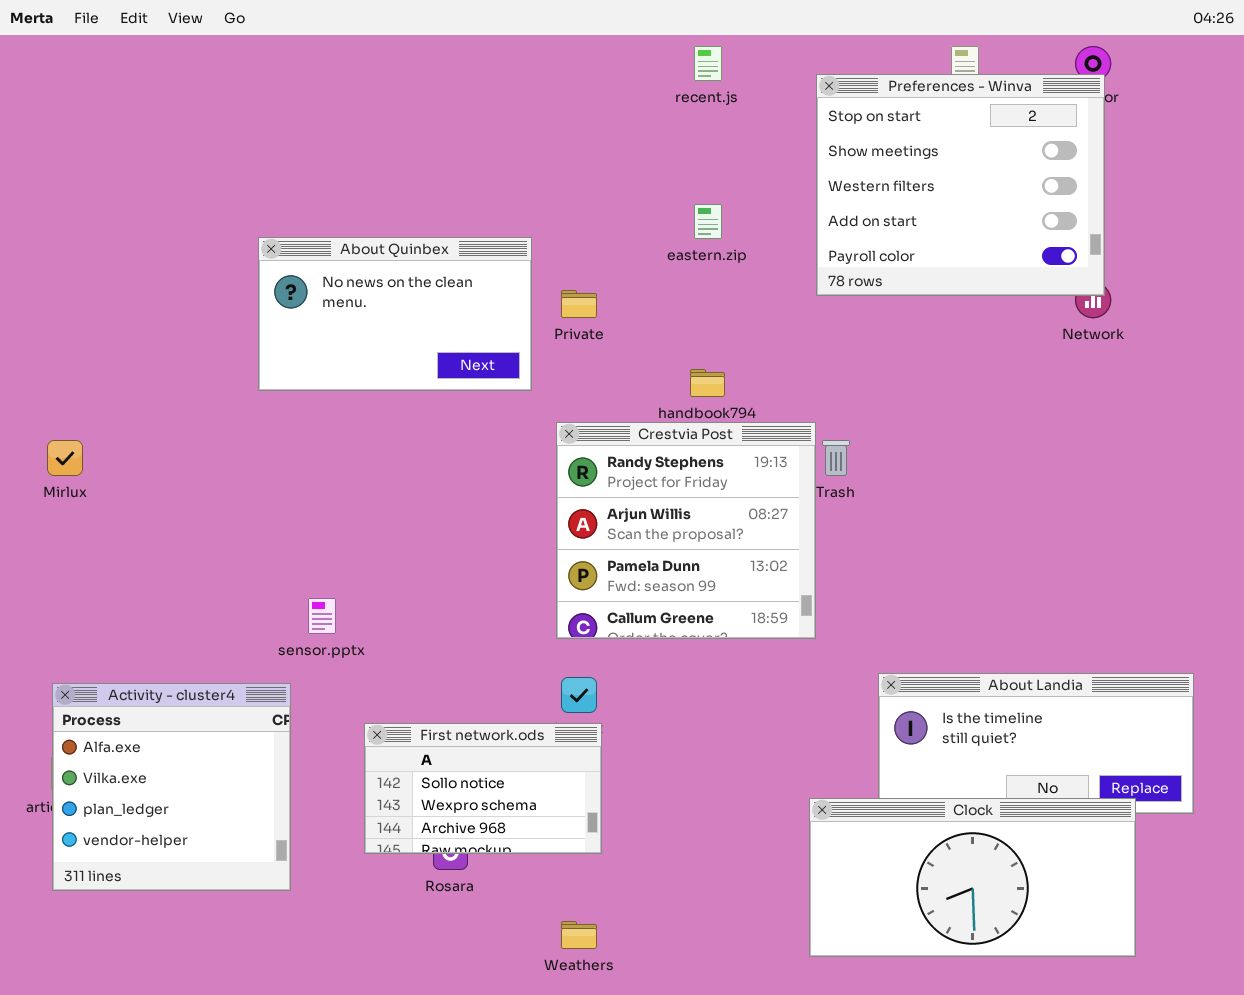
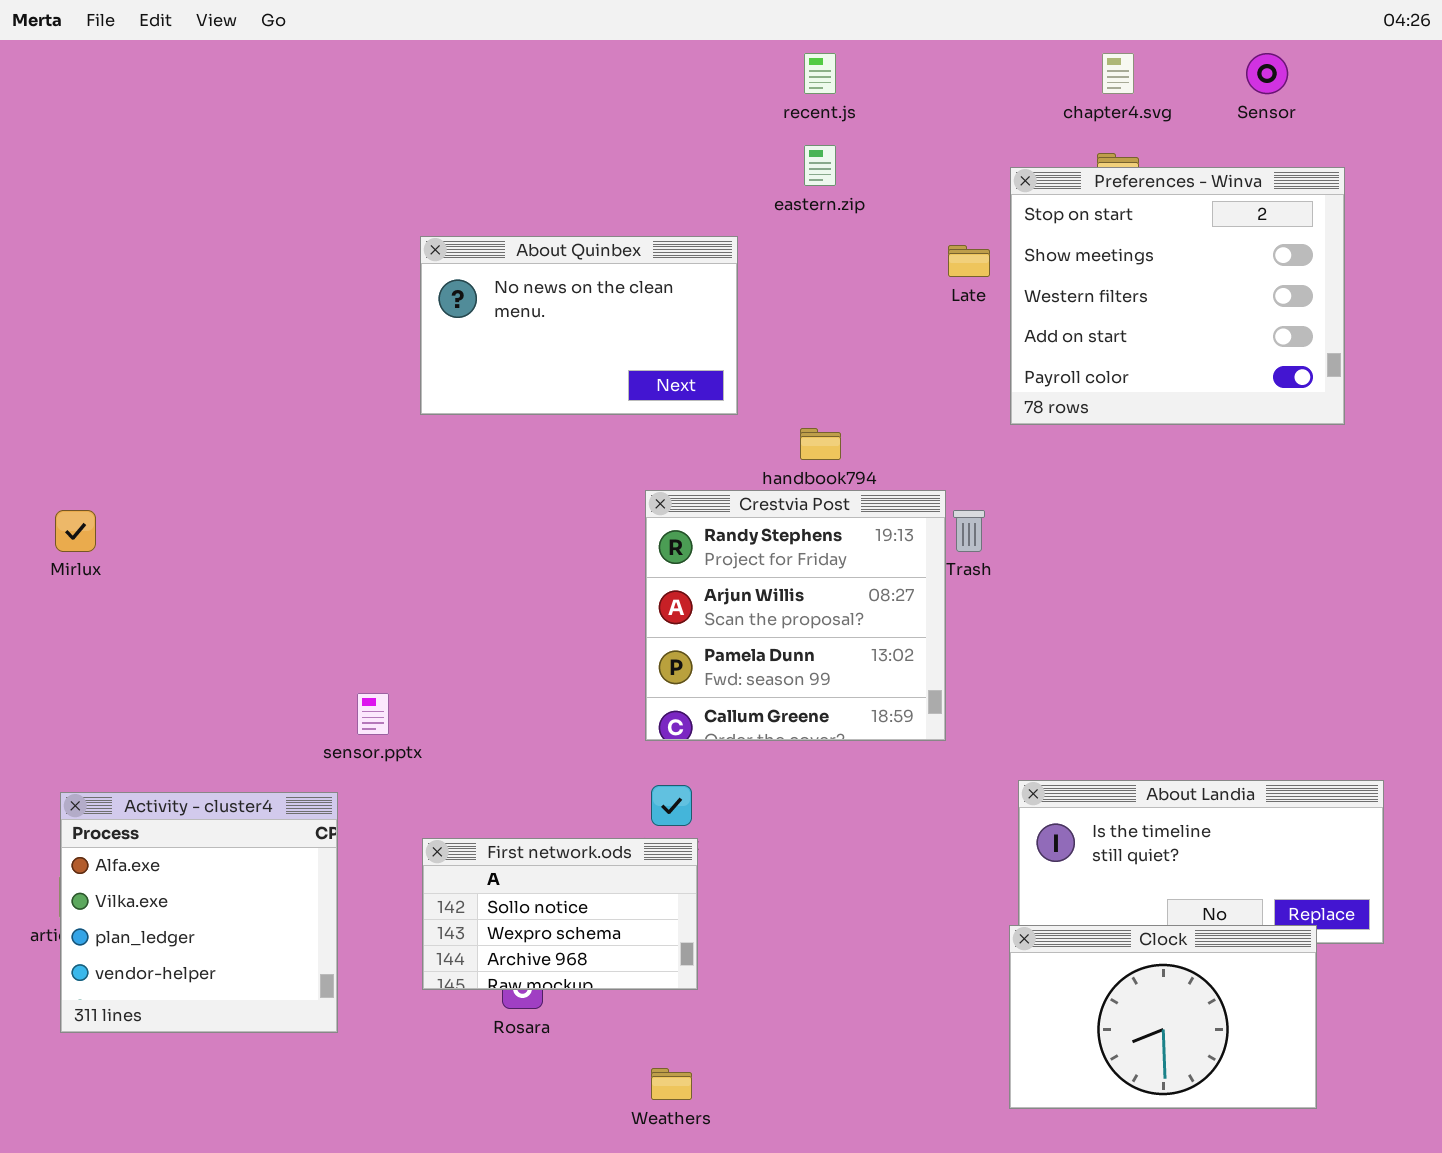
Preferences - Winva: [816,74,1105,296] -> [1010,167,1345,425], moved
eastern.zip: [694,204,722,239] -> [804,145,836,186], moved
About Quinbex: [258,237,532,391] -> [420,236,738,415], moved
Clock: [809,798,1136,957] -> [1009,925,1317,1109], resized

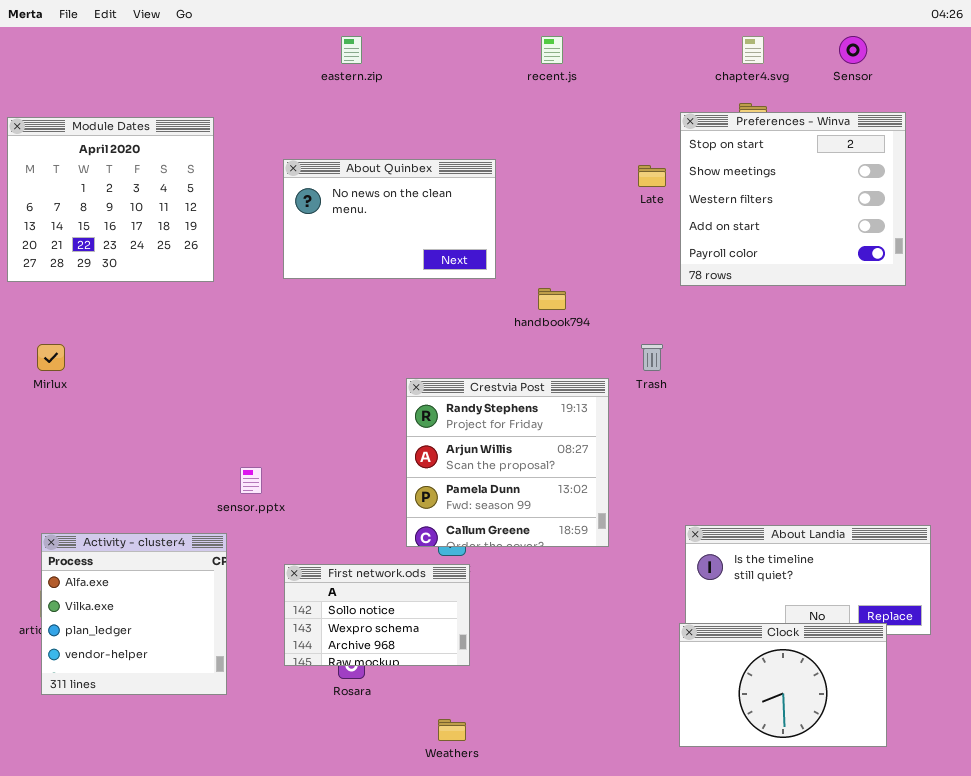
eastern.zip: [804,145,836,186] -> [341,36,362,64], moved
Module Dates: none -> [7,117,214,282], opened
Crestvia Post: [645,490,946,741] -> [406,378,609,547], moved

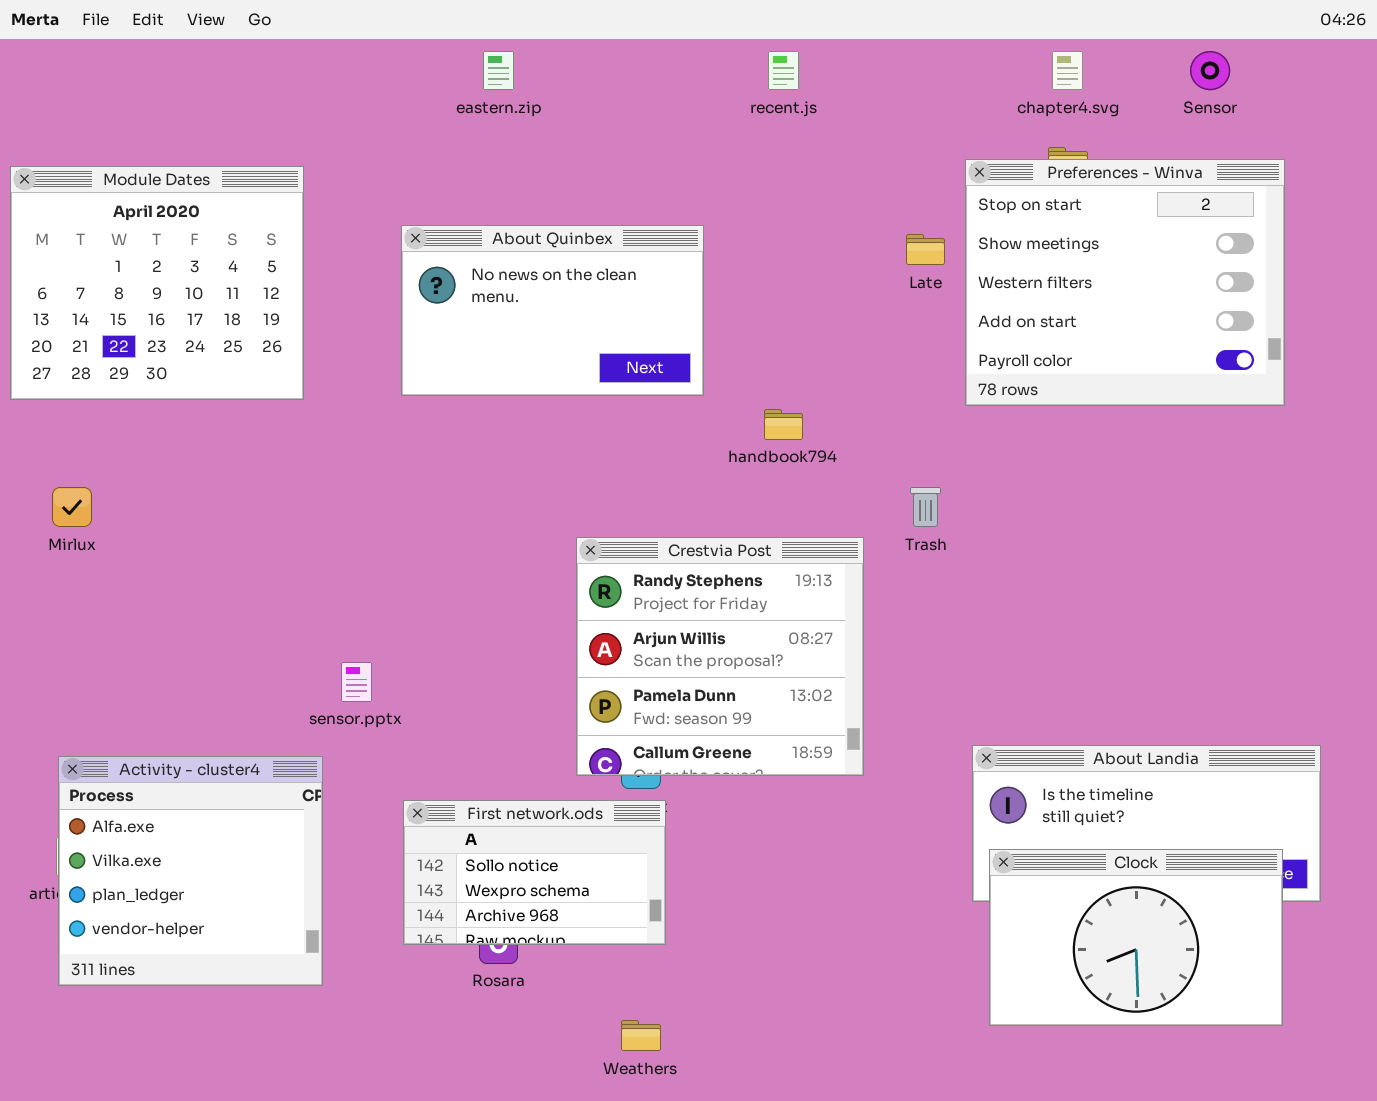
Clock: [679,623,887,747] -> [989,849,1283,1026], moved

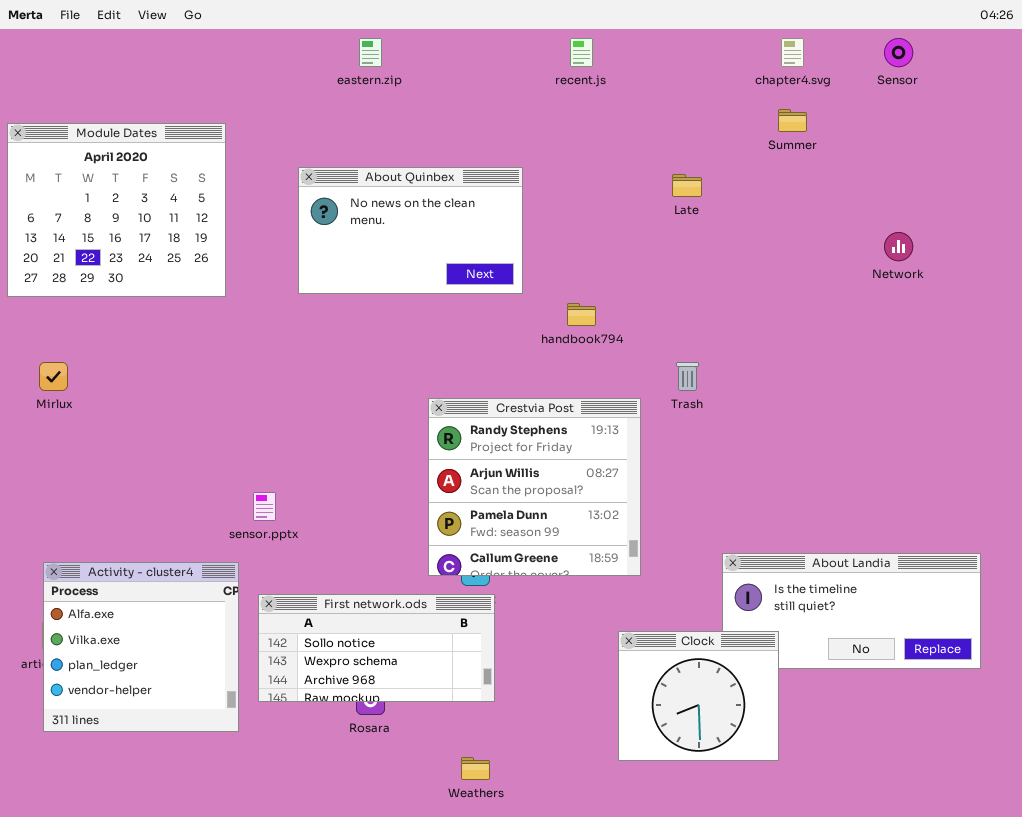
Preferences - Winva: [965,159,1285,406] -> none, closed
First network.ods: [403,800,666,945] -> [258,594,495,702], resized
Clock: [989,849,1283,1026] -> [618,631,779,761], moved, resized

